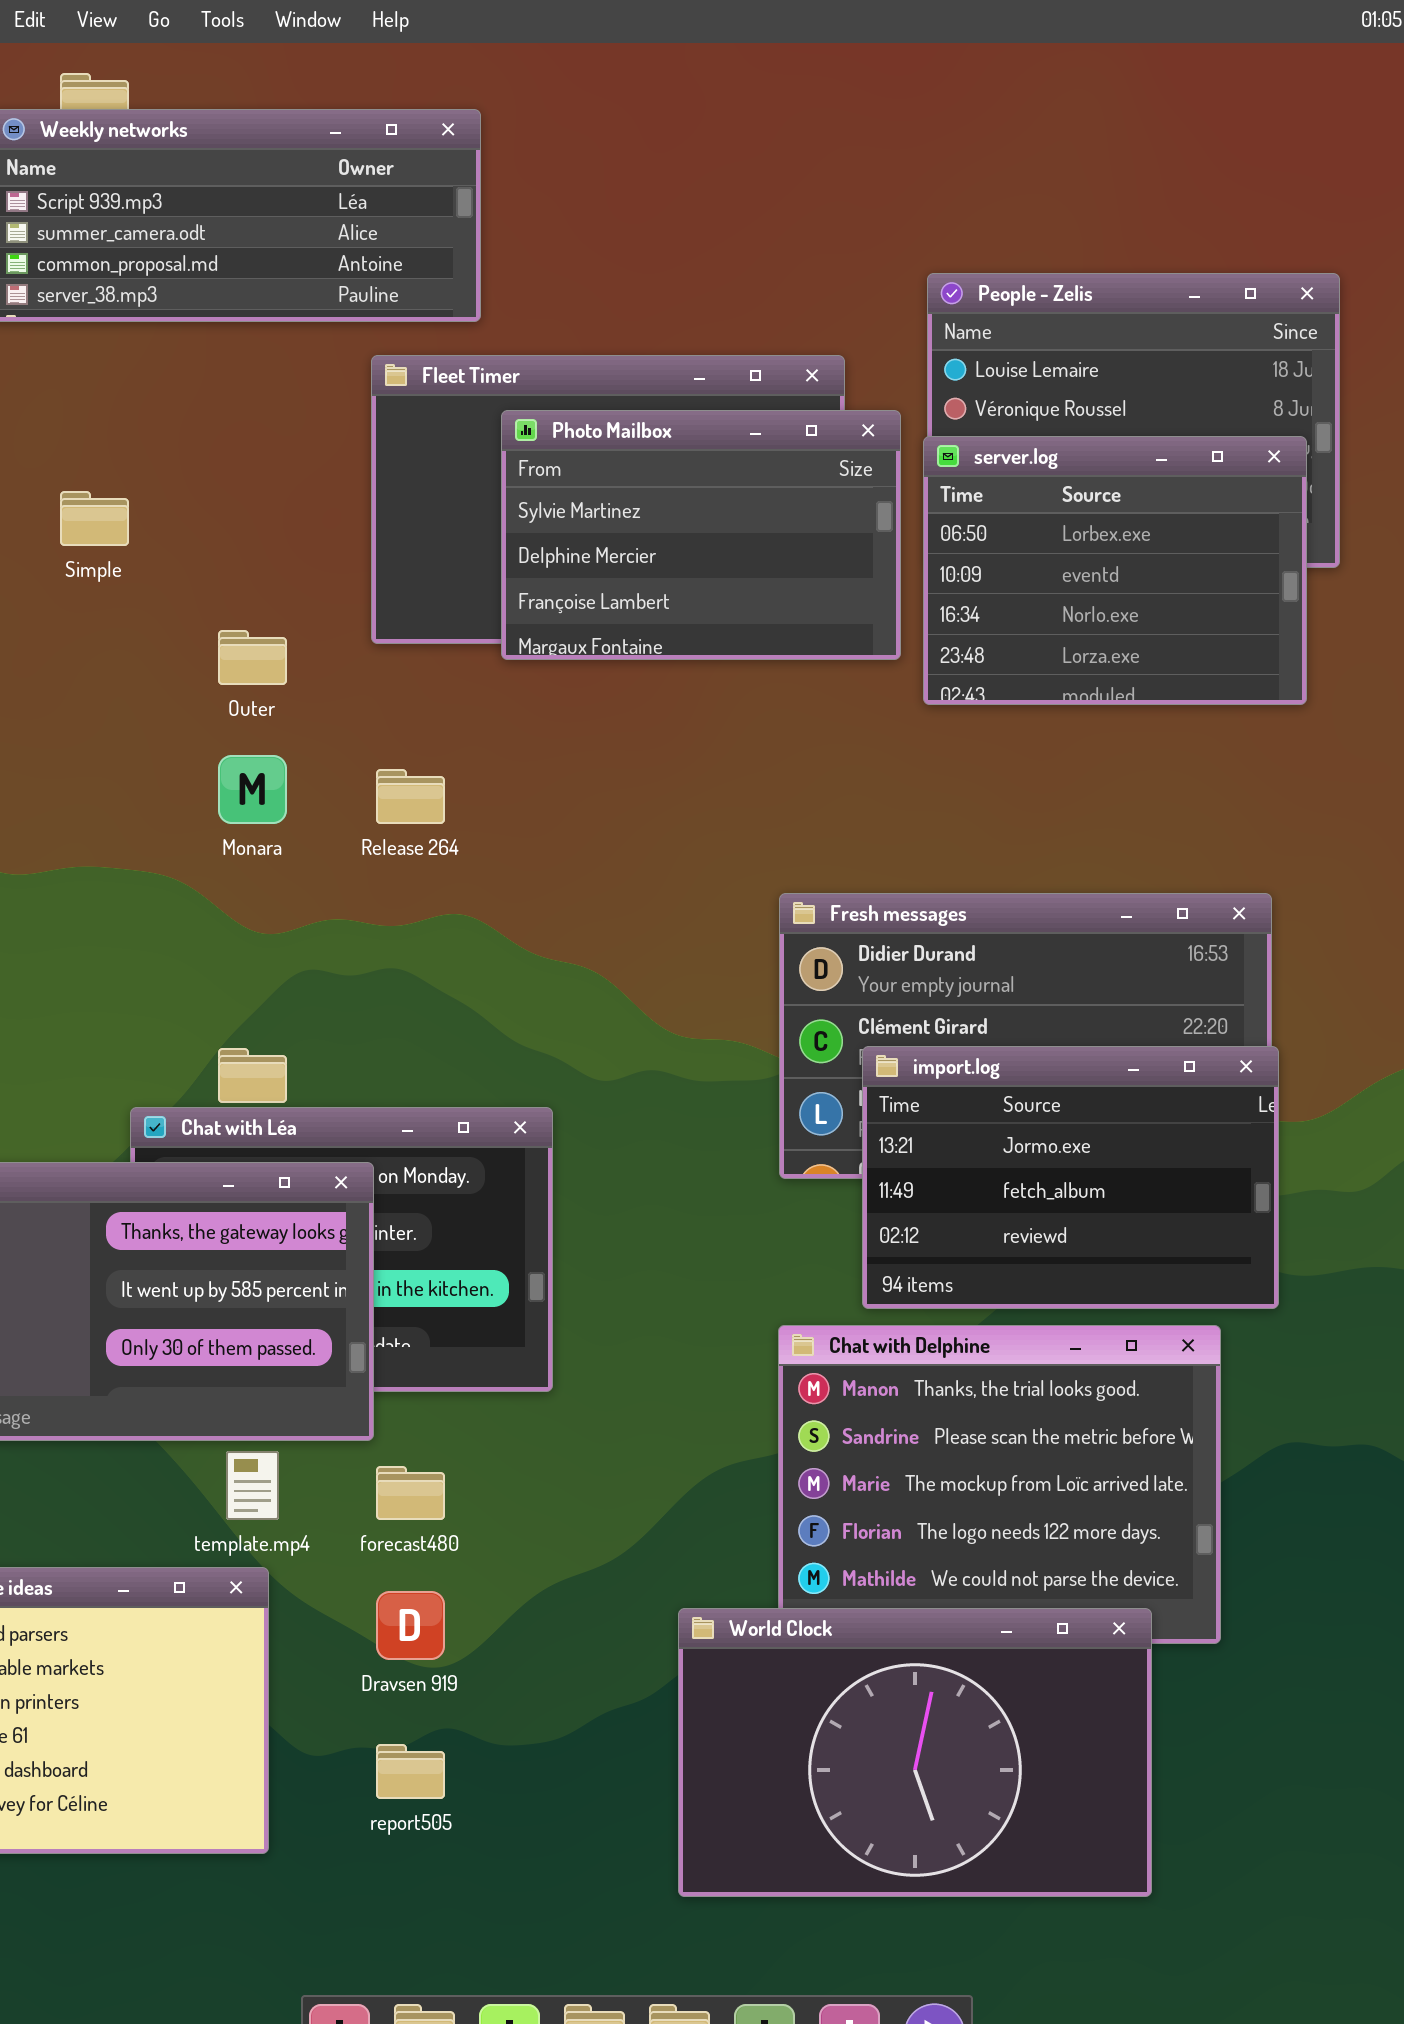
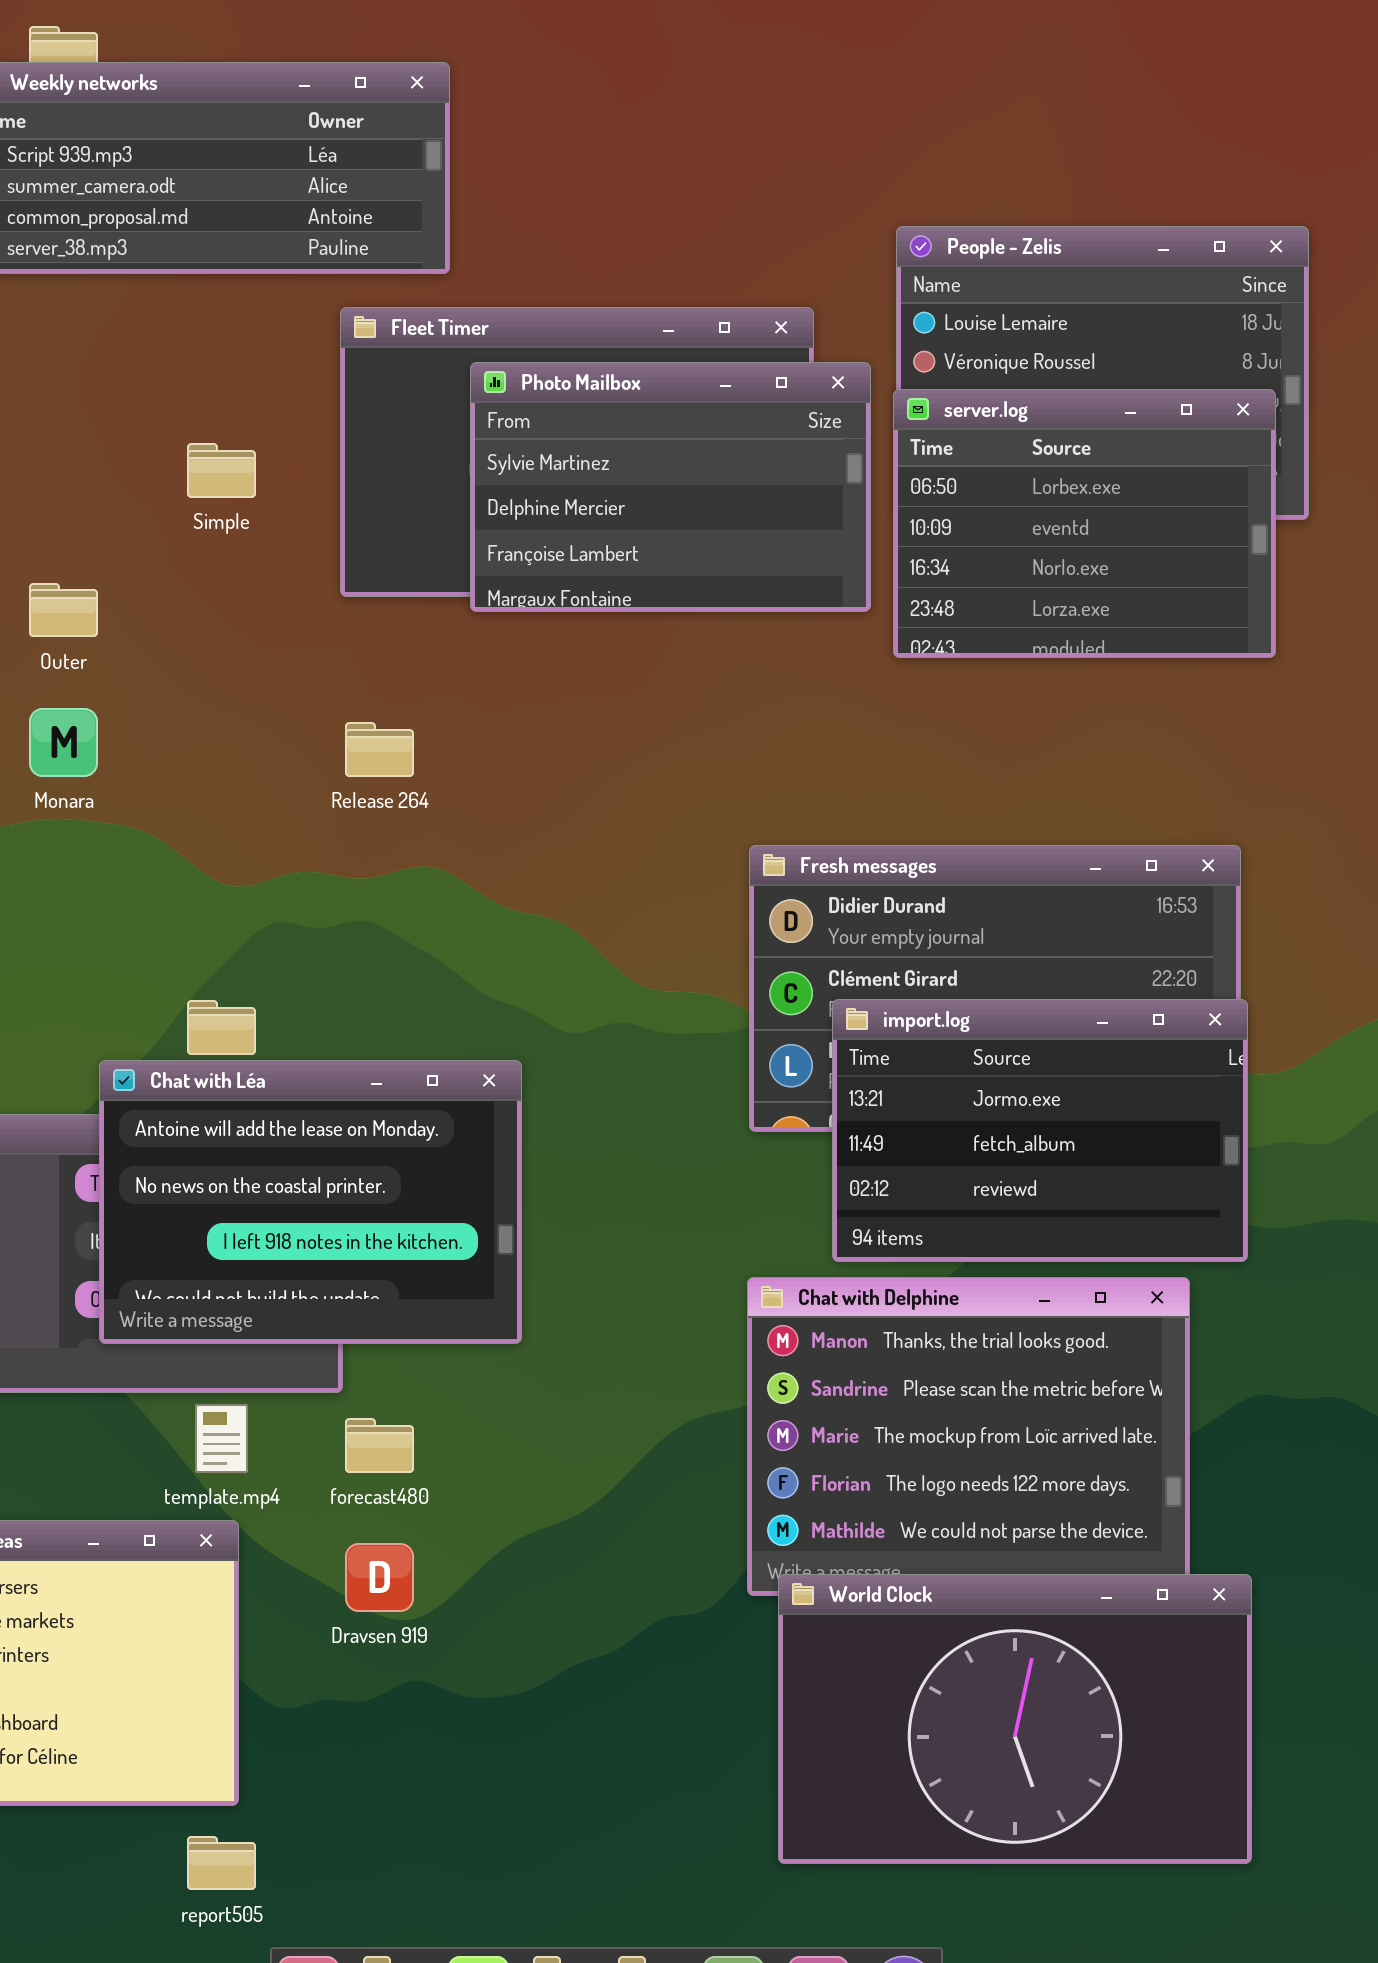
Simple: [60,491,129,546] -> [187,443,256,498], moved
Outer: [218,630,287,685] -> [29,583,98,637], moved
Monara: [218,755,287,824] -> [29,708,98,777], moved
Chat with Léa: [130,1107,553,1392] -> [99,1060,522,1344], raised
World Clock: [678,1608,1152,1897] -> [778,1574,1252,1864], moved
report505: [376,1744,445,1799] -> [187,1836,256,1890], moved

